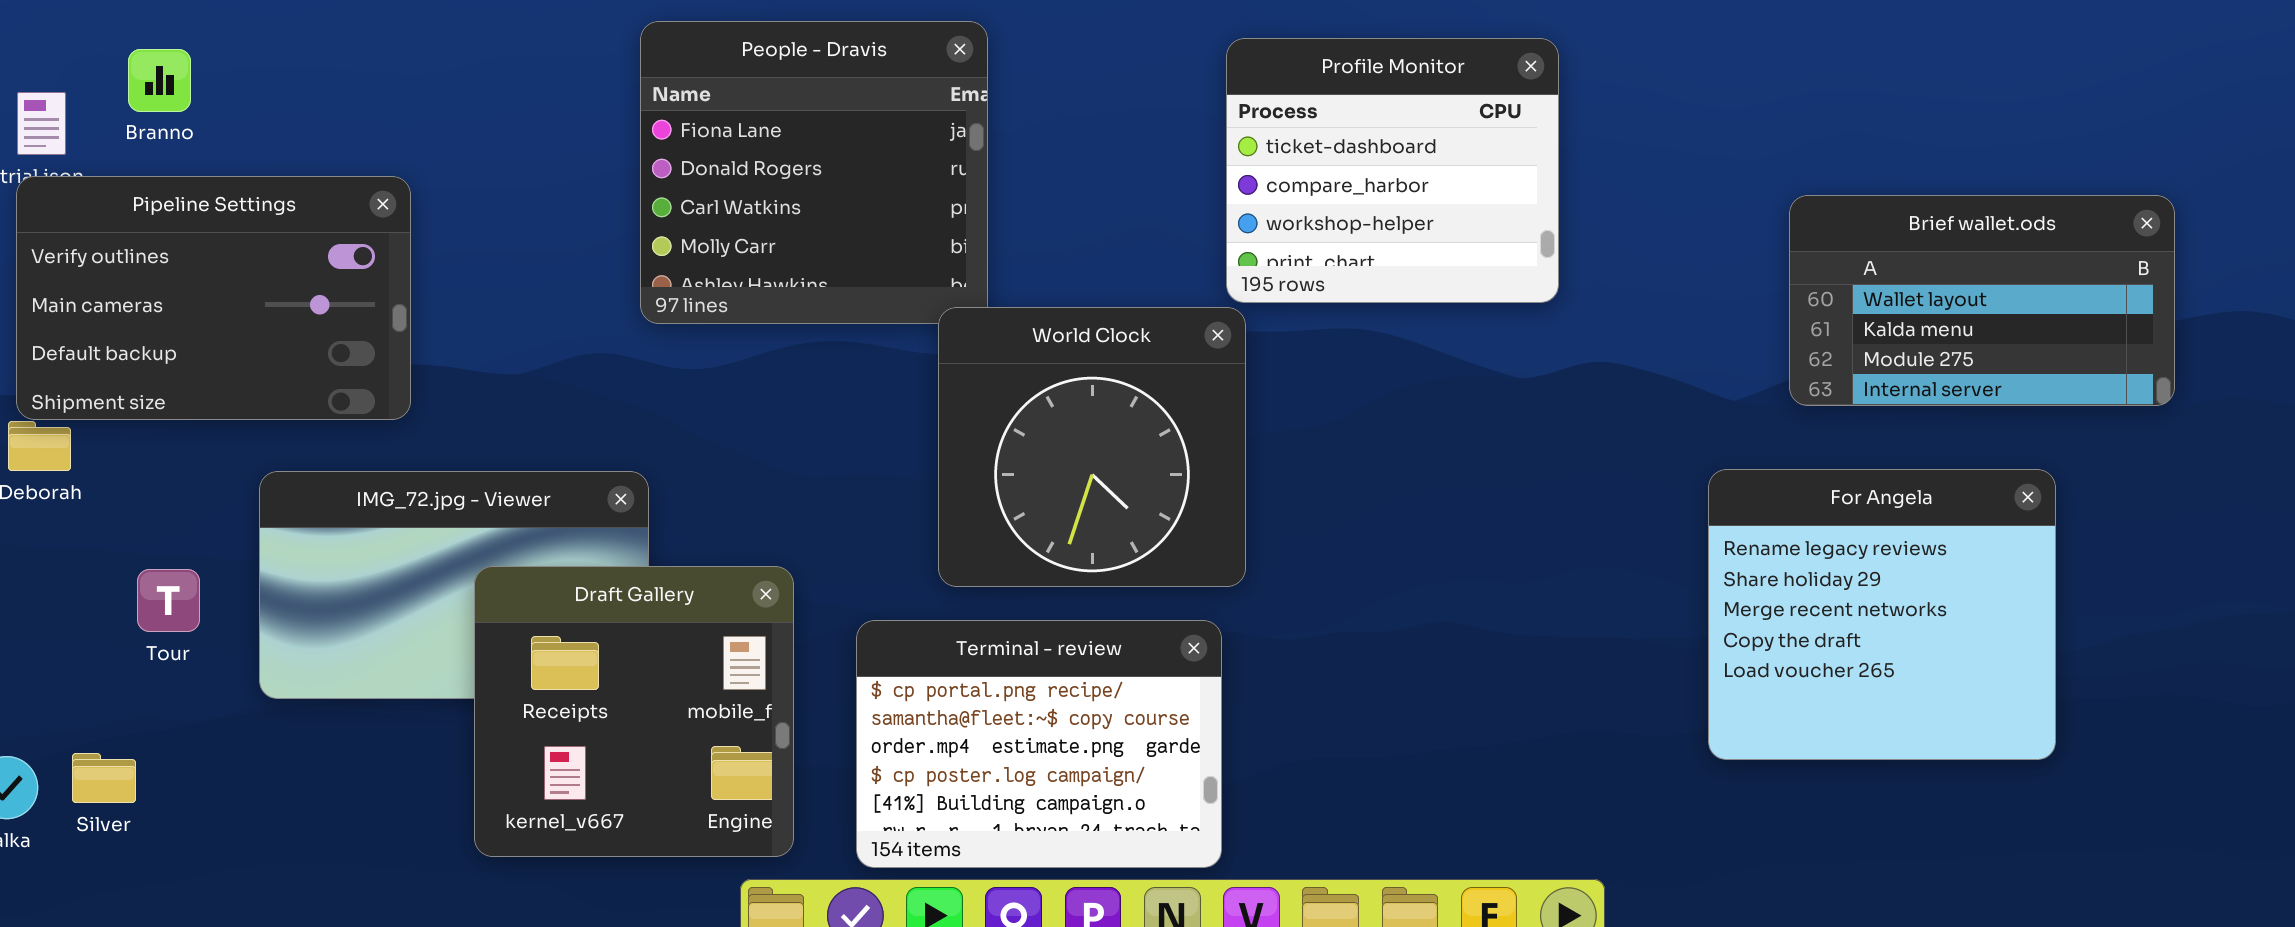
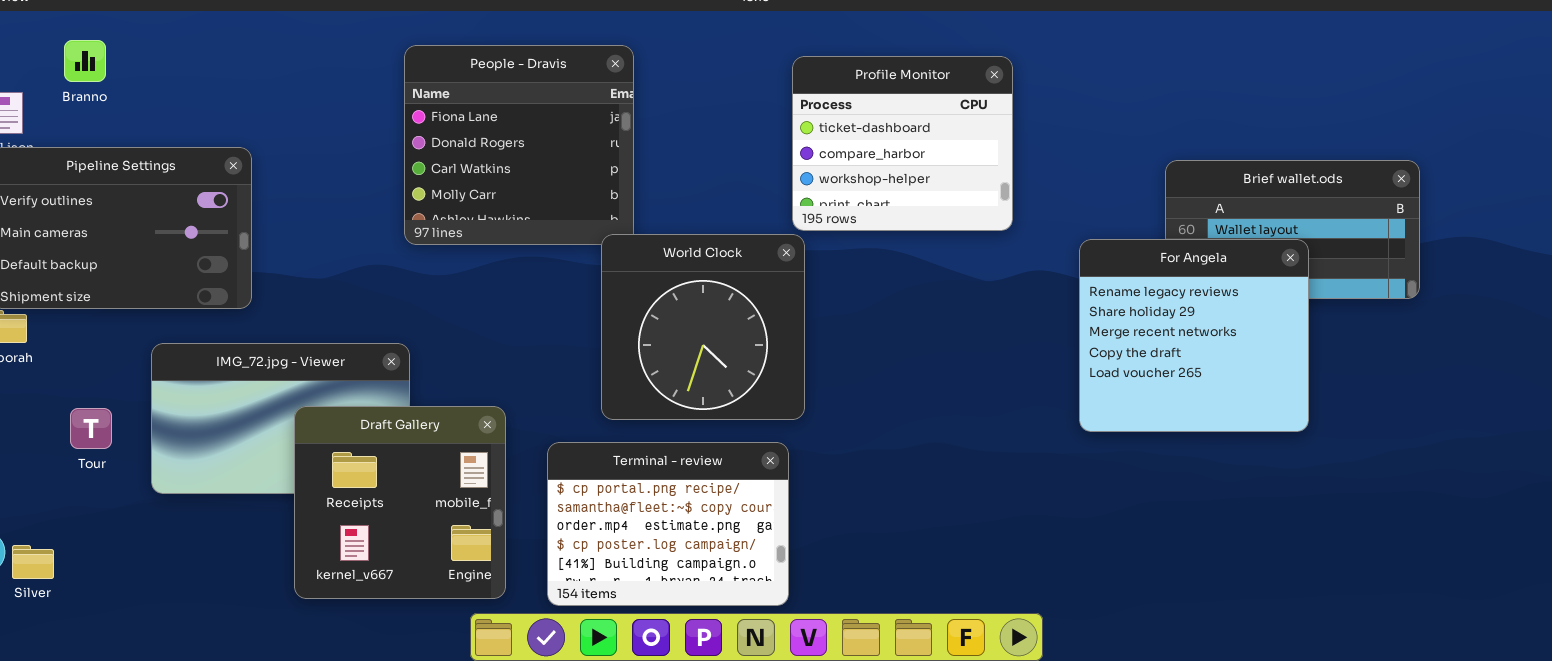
Branno: [128,49,191,112] -> [64,40,106,82], moved
For Angela: [1708,469,2056,760] -> [1079,239,1309,432], moved
Silver: [72,753,136,803] -> [12,545,54,579], moved

